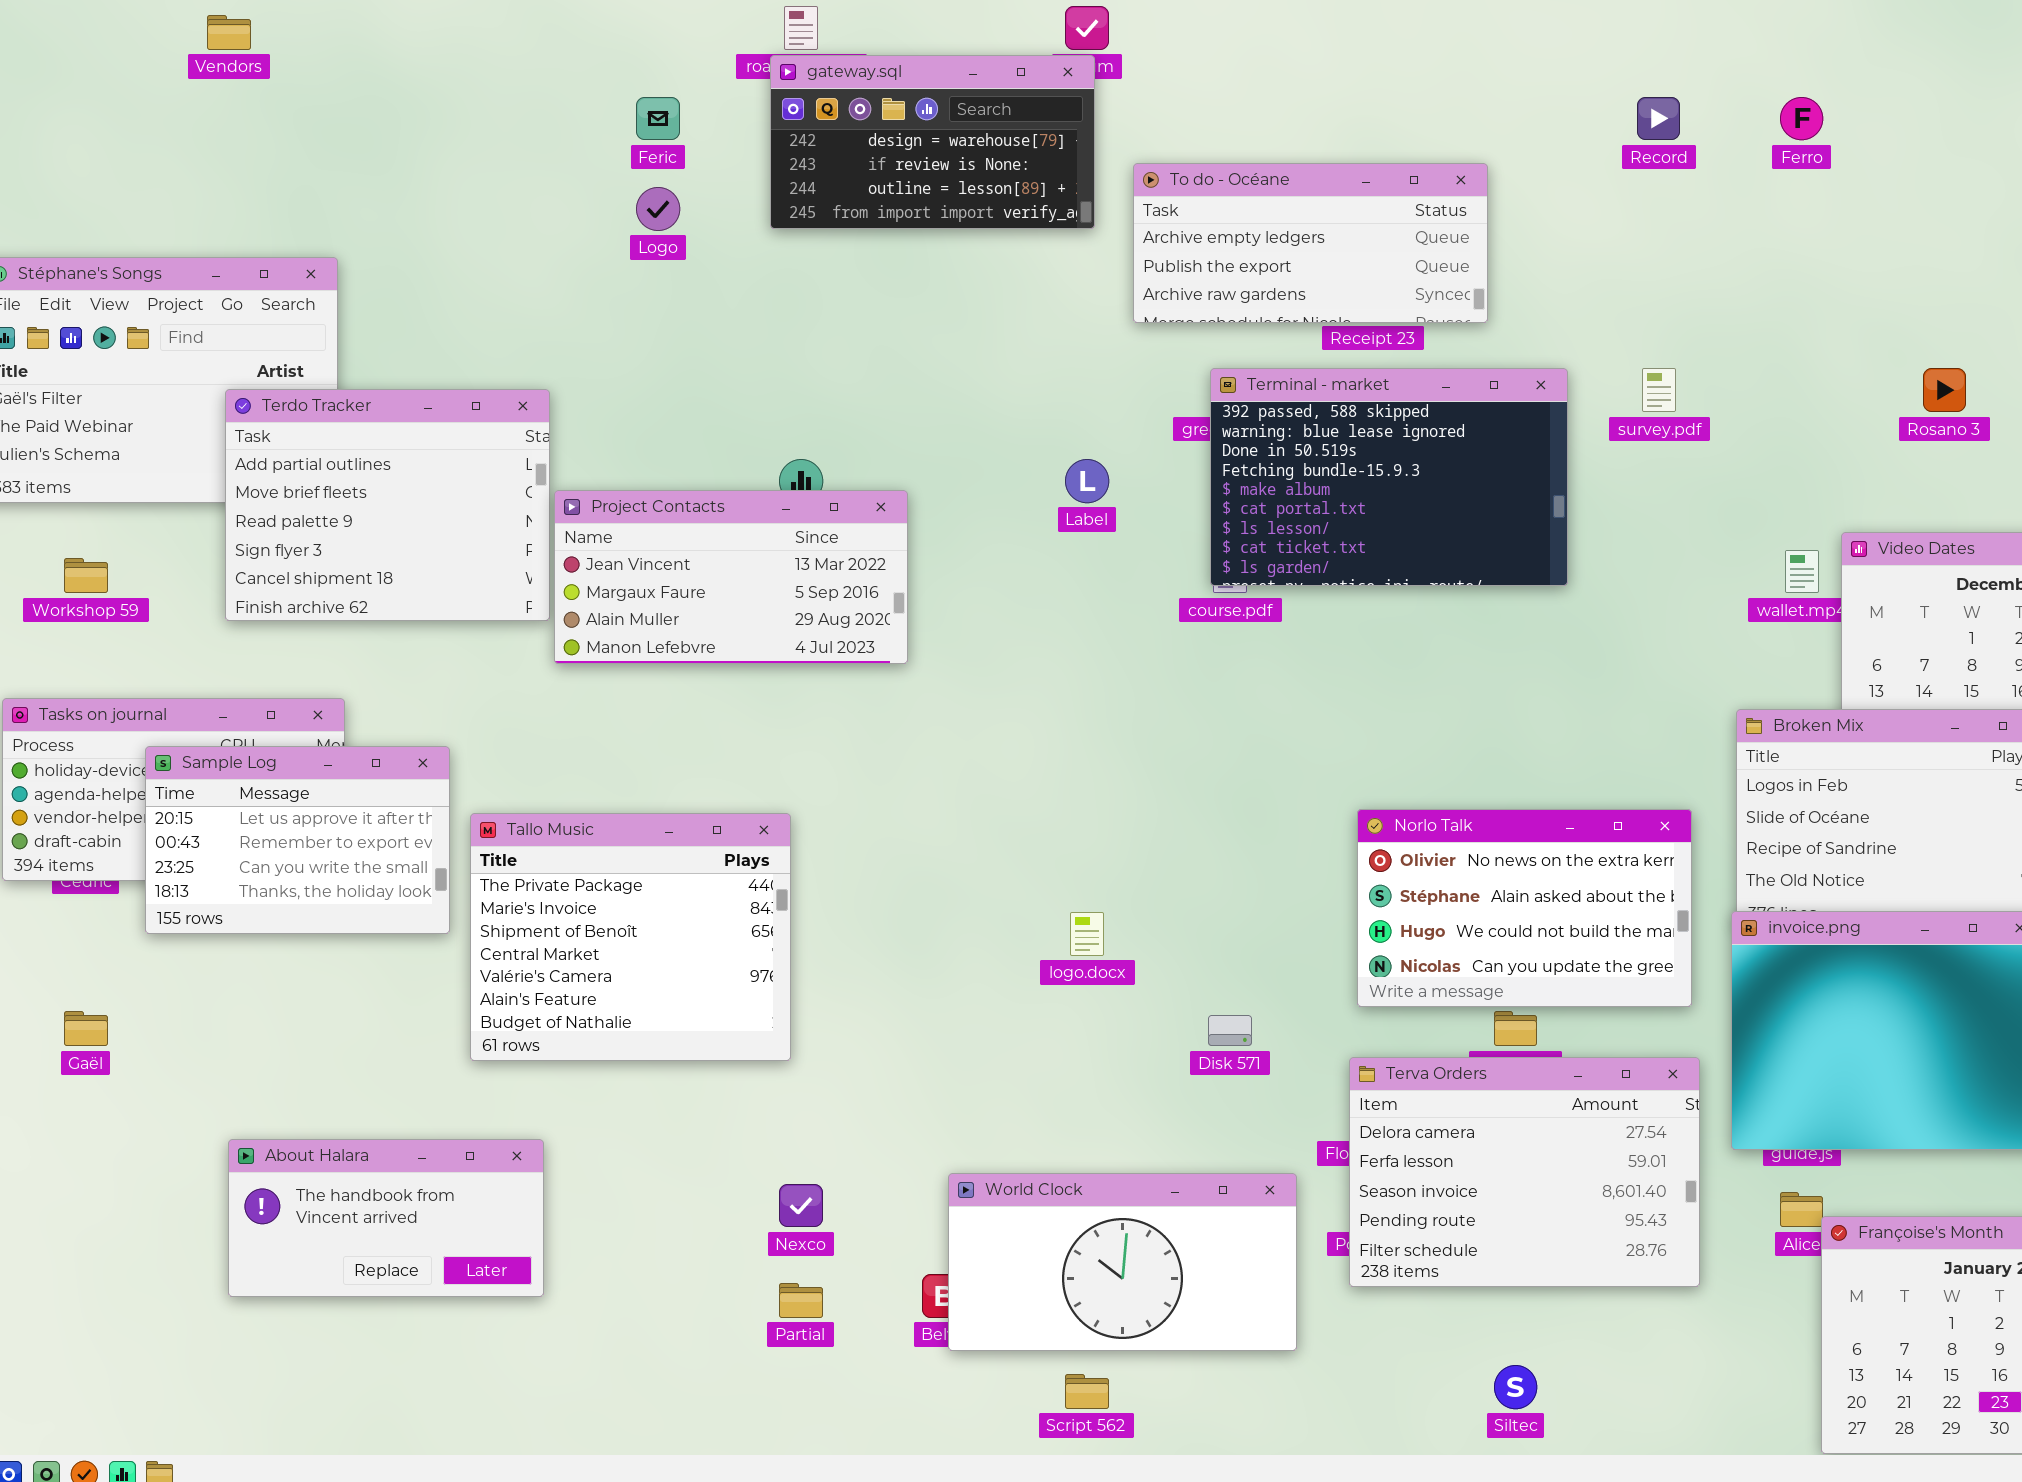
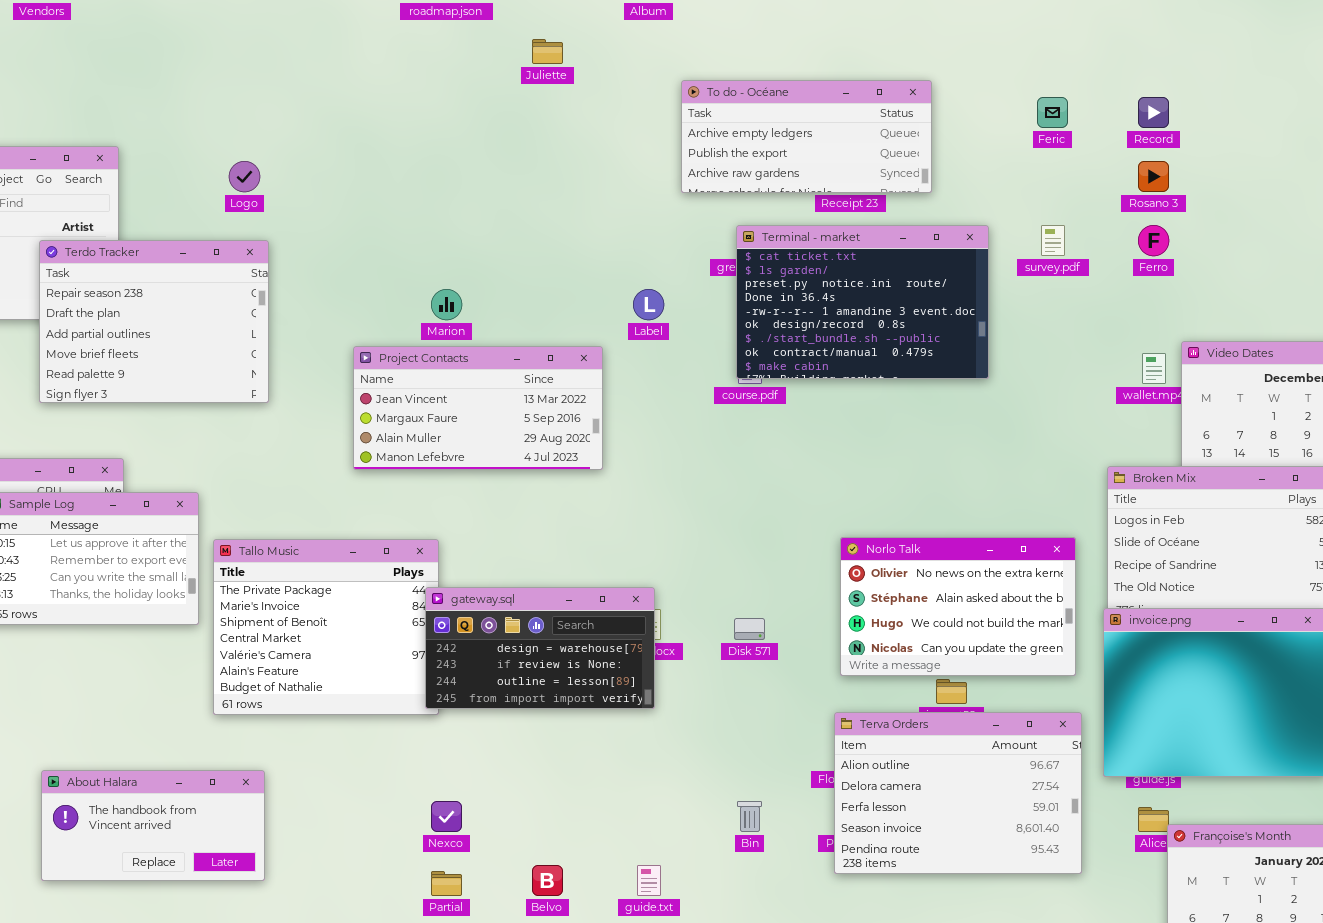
gateway.sql: [770,55,1095,229] -> [425,587,655,709], moved
Feric: [636,97,680,140] -> [1037,97,1068,128], moved
Record: [1637,97,1680,140] -> [1138,97,1169,128], moved
Ferro: [1780,97,1823,140] -> [1138,225,1169,256], moved
Logo: [636,187,680,231] -> [229,161,260,192], moved
Terminal - market: [1210,368,1568,586] -> [736,225,989,379], scrolled down 7 rows
Rosano 3: [1923,368,1966,412] -> [1138,161,1169,192], moved
Terdo Tracker: [225,389,550,621] -> [39,240,269,403], scrolled up 2 rows
Project Contacts: [554,490,908,664] -> [353,346,603,470], moved
Disk 571: [1208,1015,1252,1046] -> [734,618,765,640], moved
Terva Orders: [1349,1057,1700,1287] -> [834,712,1082,874], scrolled up 1 row
World Clock: [948,1173,1297,1351] -> none, closed

